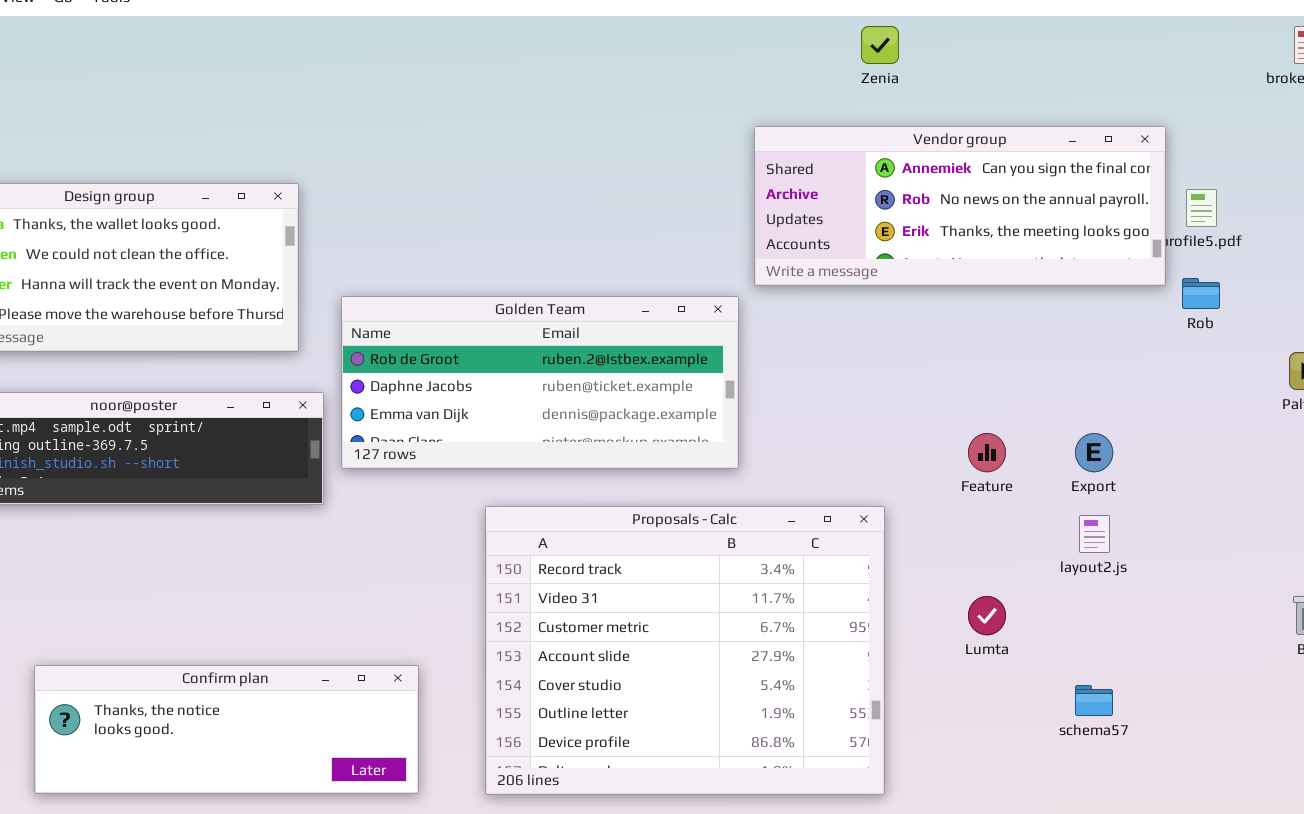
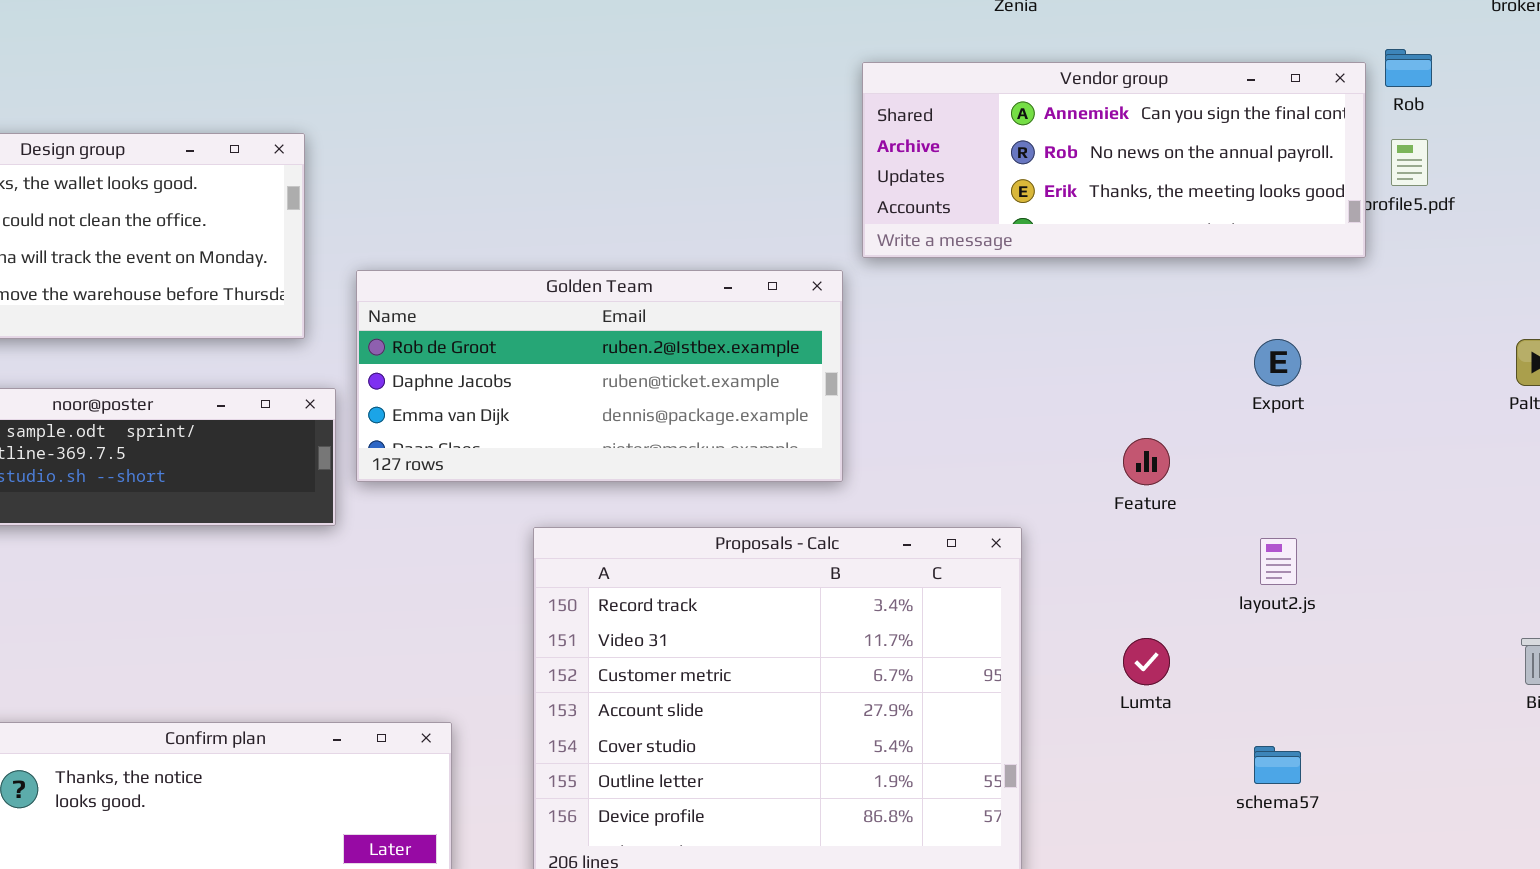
Rob: [1182,278,1220,309] -> [1385,49,1432,87], moved
Export: [1075,433,1113,472] -> [1254,339,1301,386], moved

